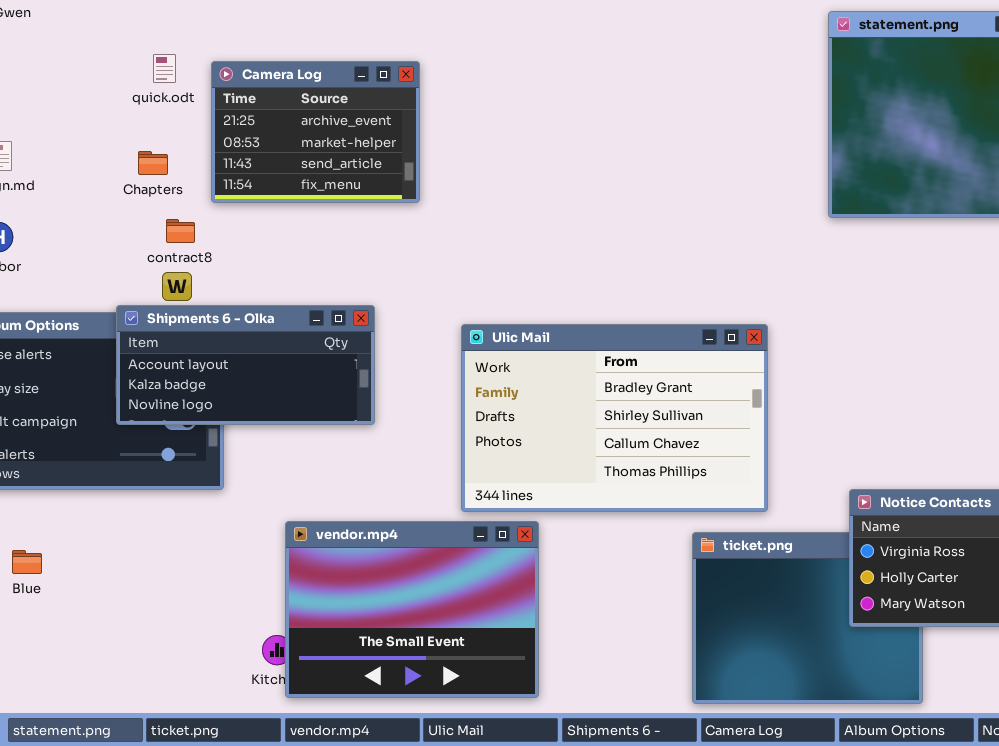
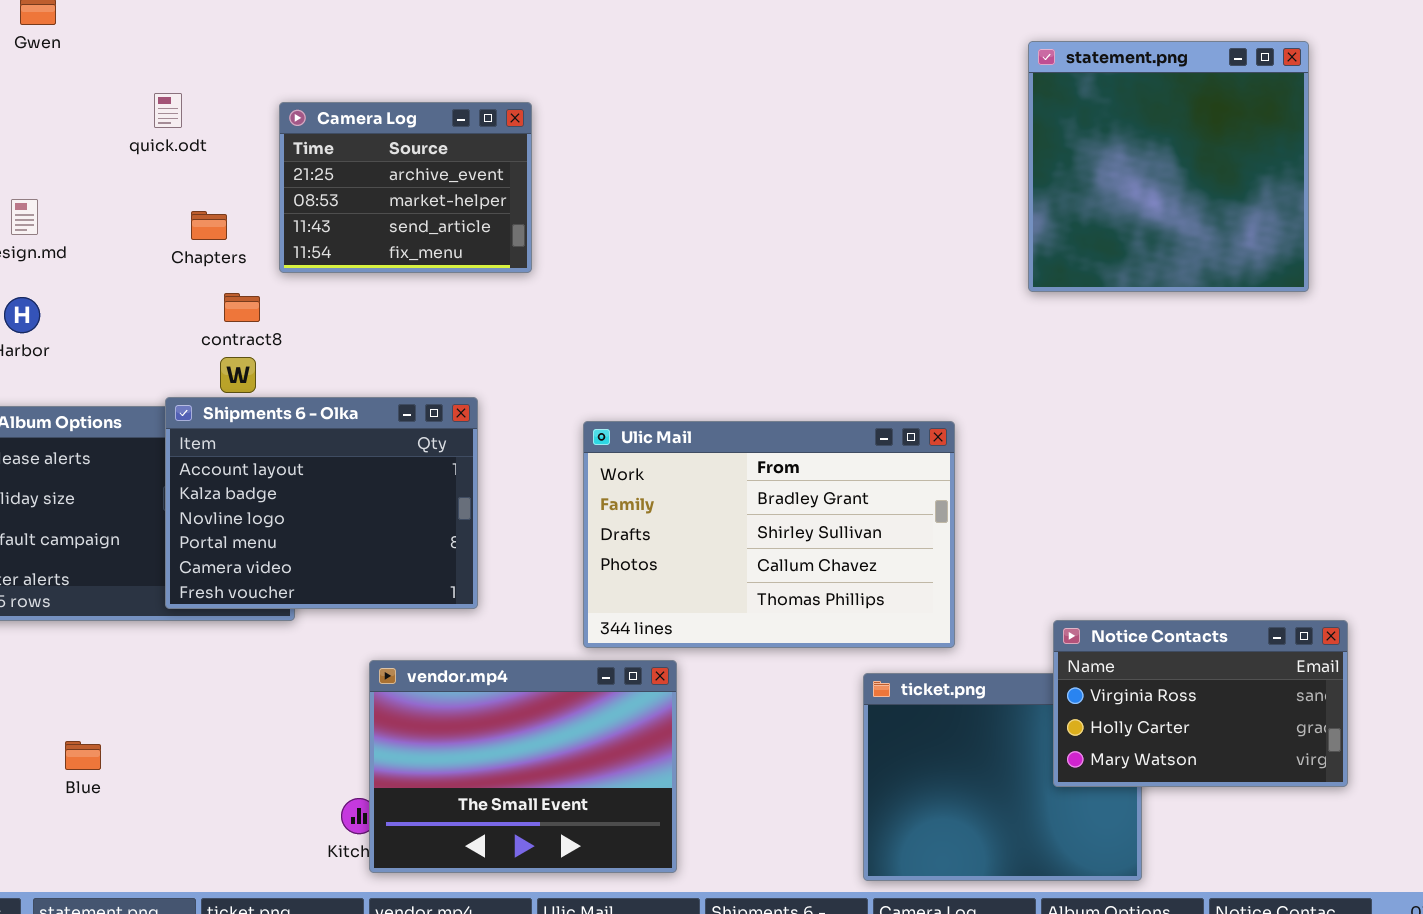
quick.odt: [153,54,176,83] -> [154,93,182,128], moved
Shipments 6 - Olka: [116,305,375,425] -> [165,397,478,609], resized
Blue: [12,550,42,574] -> [65,741,101,770], moved

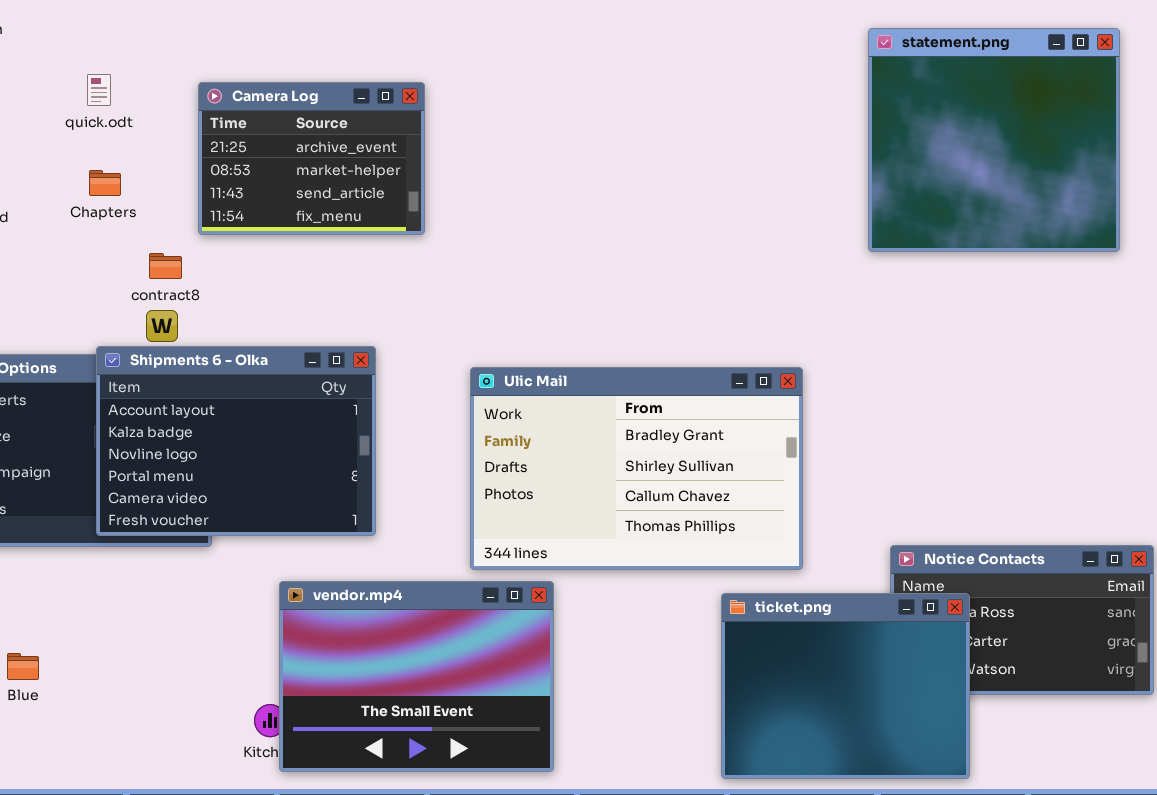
Chapters: [191,211,227,240] -> [89,170,121,196], moved
ticket.png: [863,673,1142,881] -> [721,593,970,779], raised

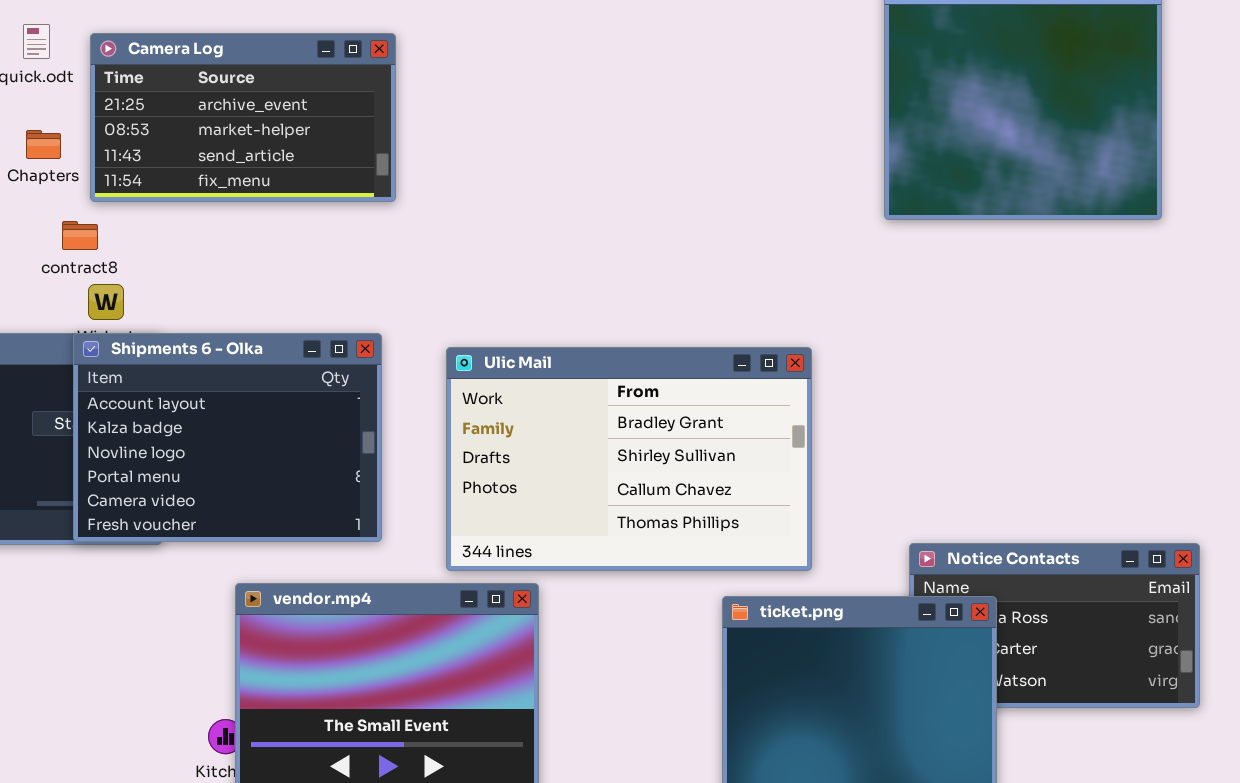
Camera Log: [198,82,425,235] -> [90,33,396,202], resized
contract8: [149,253,182,279] -> [62,221,98,250], moved
Shipments 6 - Olka: [96,346,376,536] -> [73,333,382,542], moved

